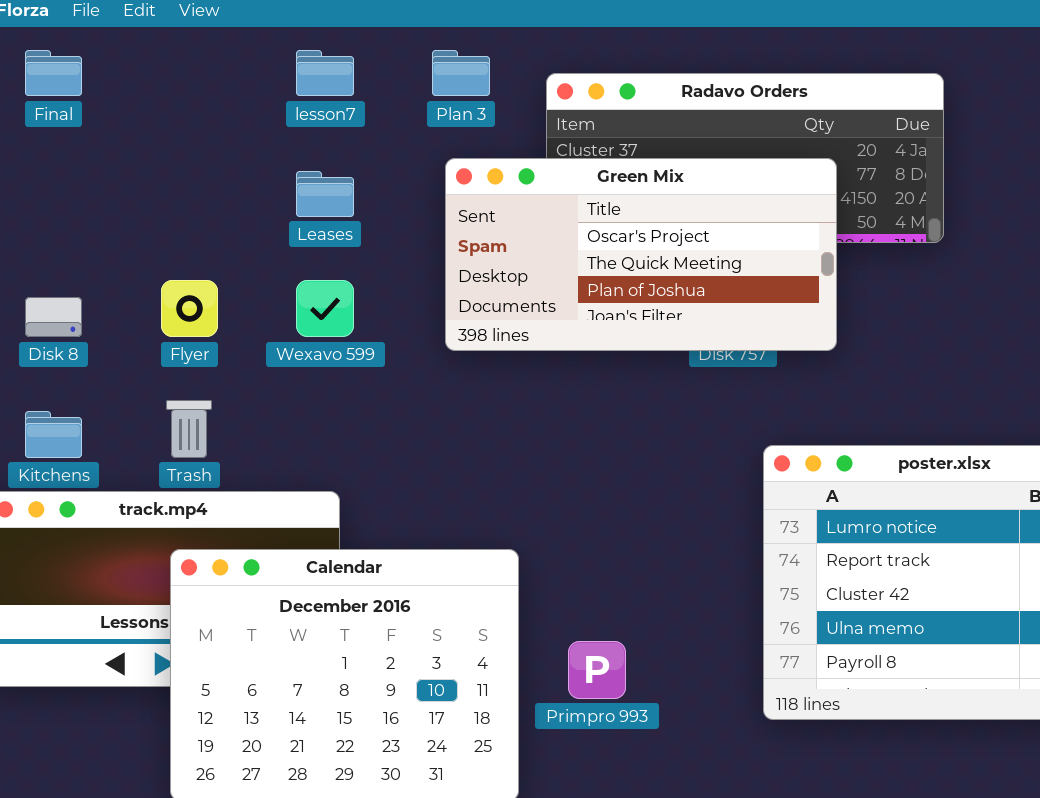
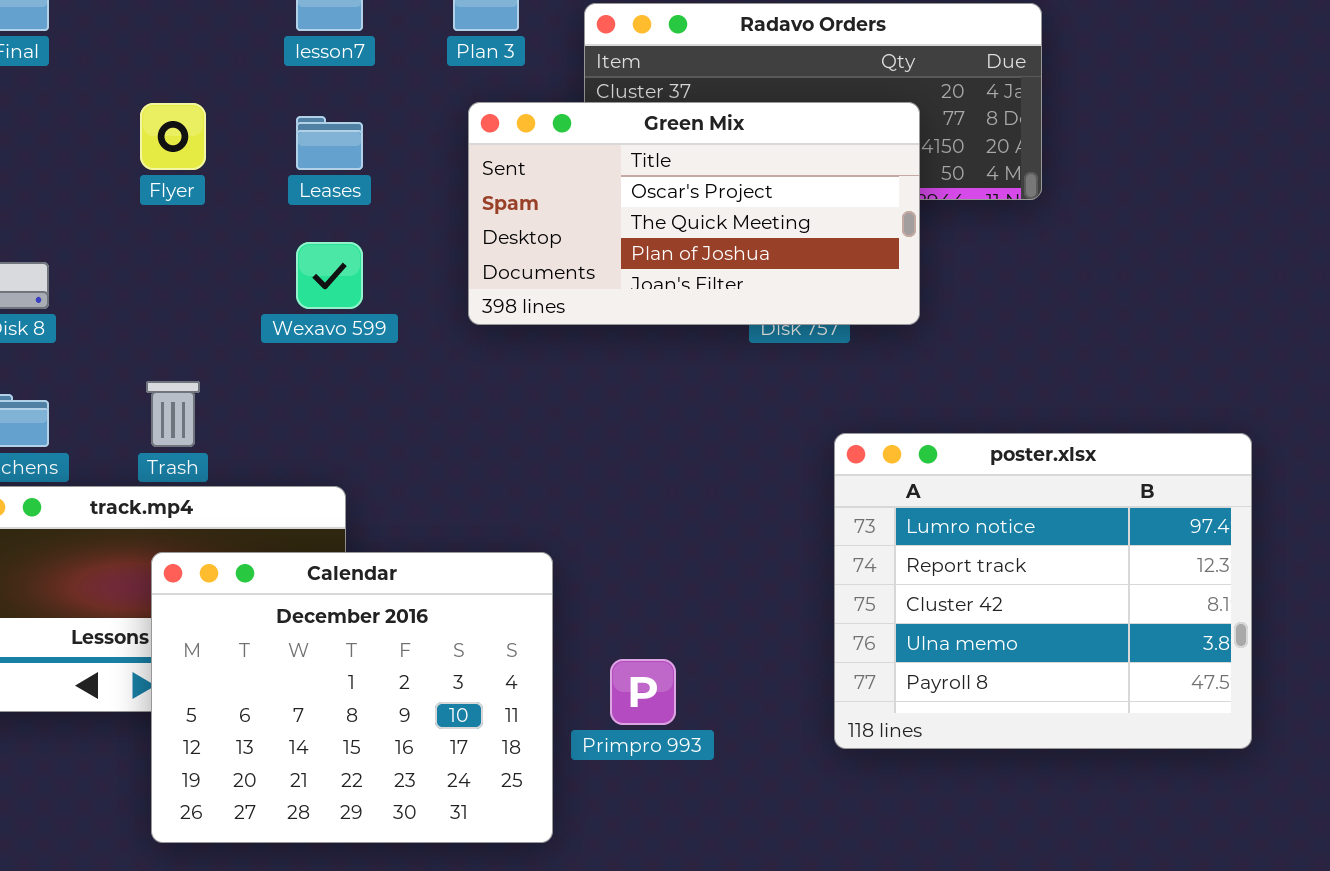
Flyer: [161,280,218,337] -> [140,103,206,170], moved

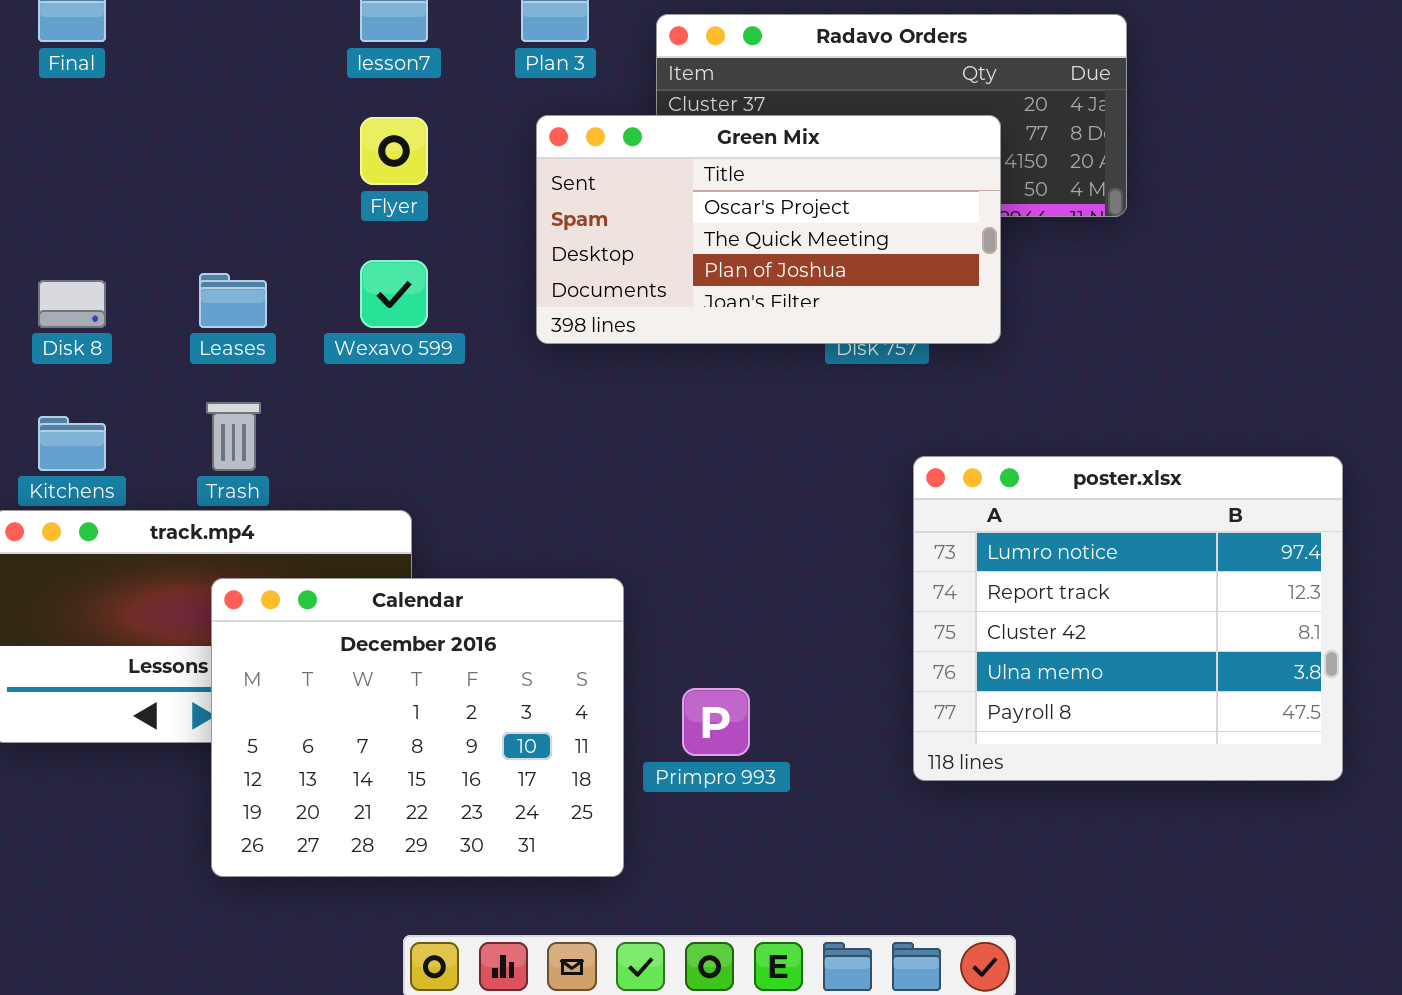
Flyer: [140,103,206,170] -> [360,117,428,185], moved
Leases: [296,116,363,170] -> [199,273,267,328], moved

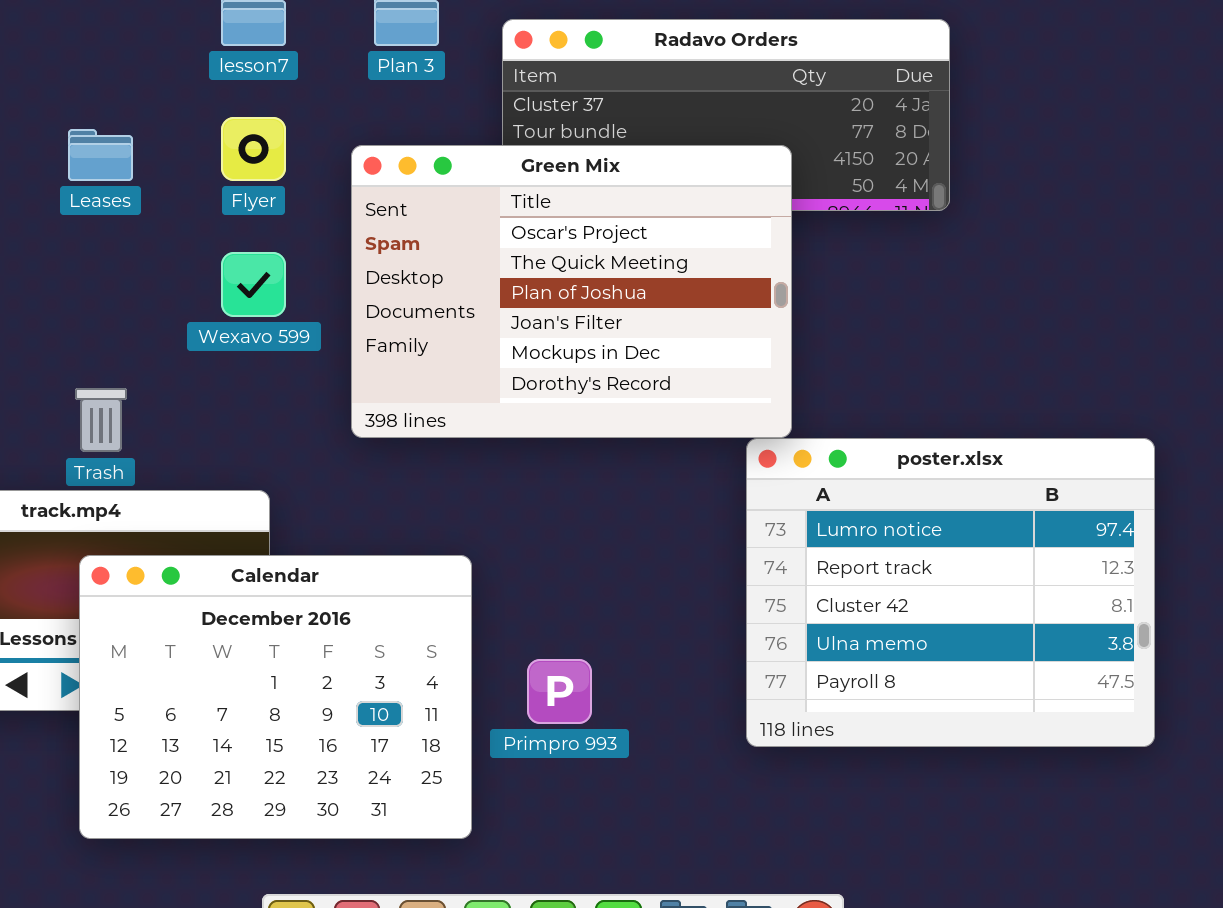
Green Mix: [536,115,1001,344] -> [351,145,792,438], moved, resized
Leases: [199,273,267,328] -> [68,129,133,181], moved

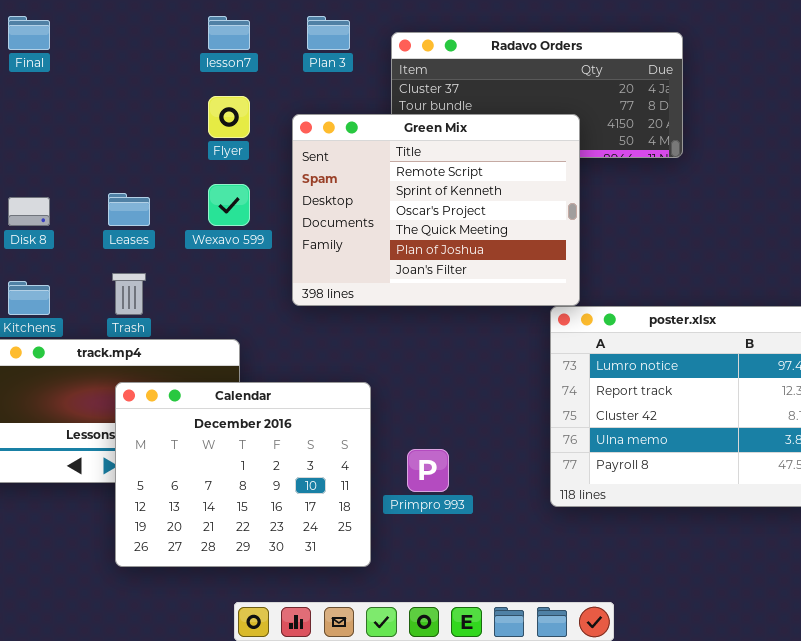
Leases: [68,129,133,181] -> [108,193,150,226], moved
Green Mix: [351,145,792,438] -> [292,114,580,306], scrolled up 2 rows

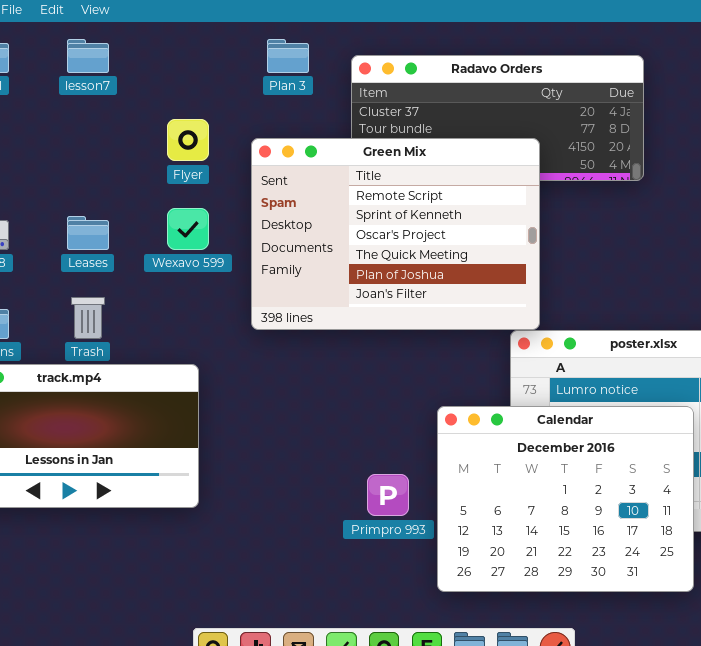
lesson7: [208,16,250,50] -> [67,39,109,73], moved
Calendar: [115,382,371,567] -> [437,406,694,592], moved

